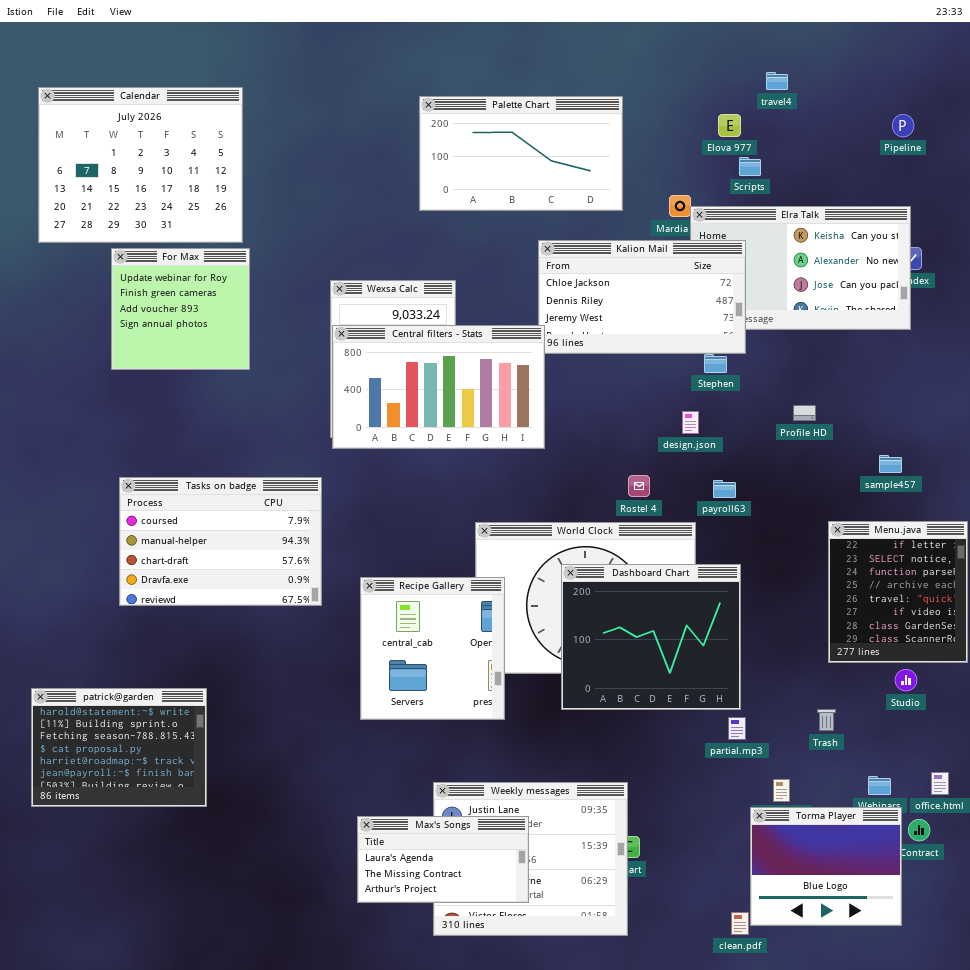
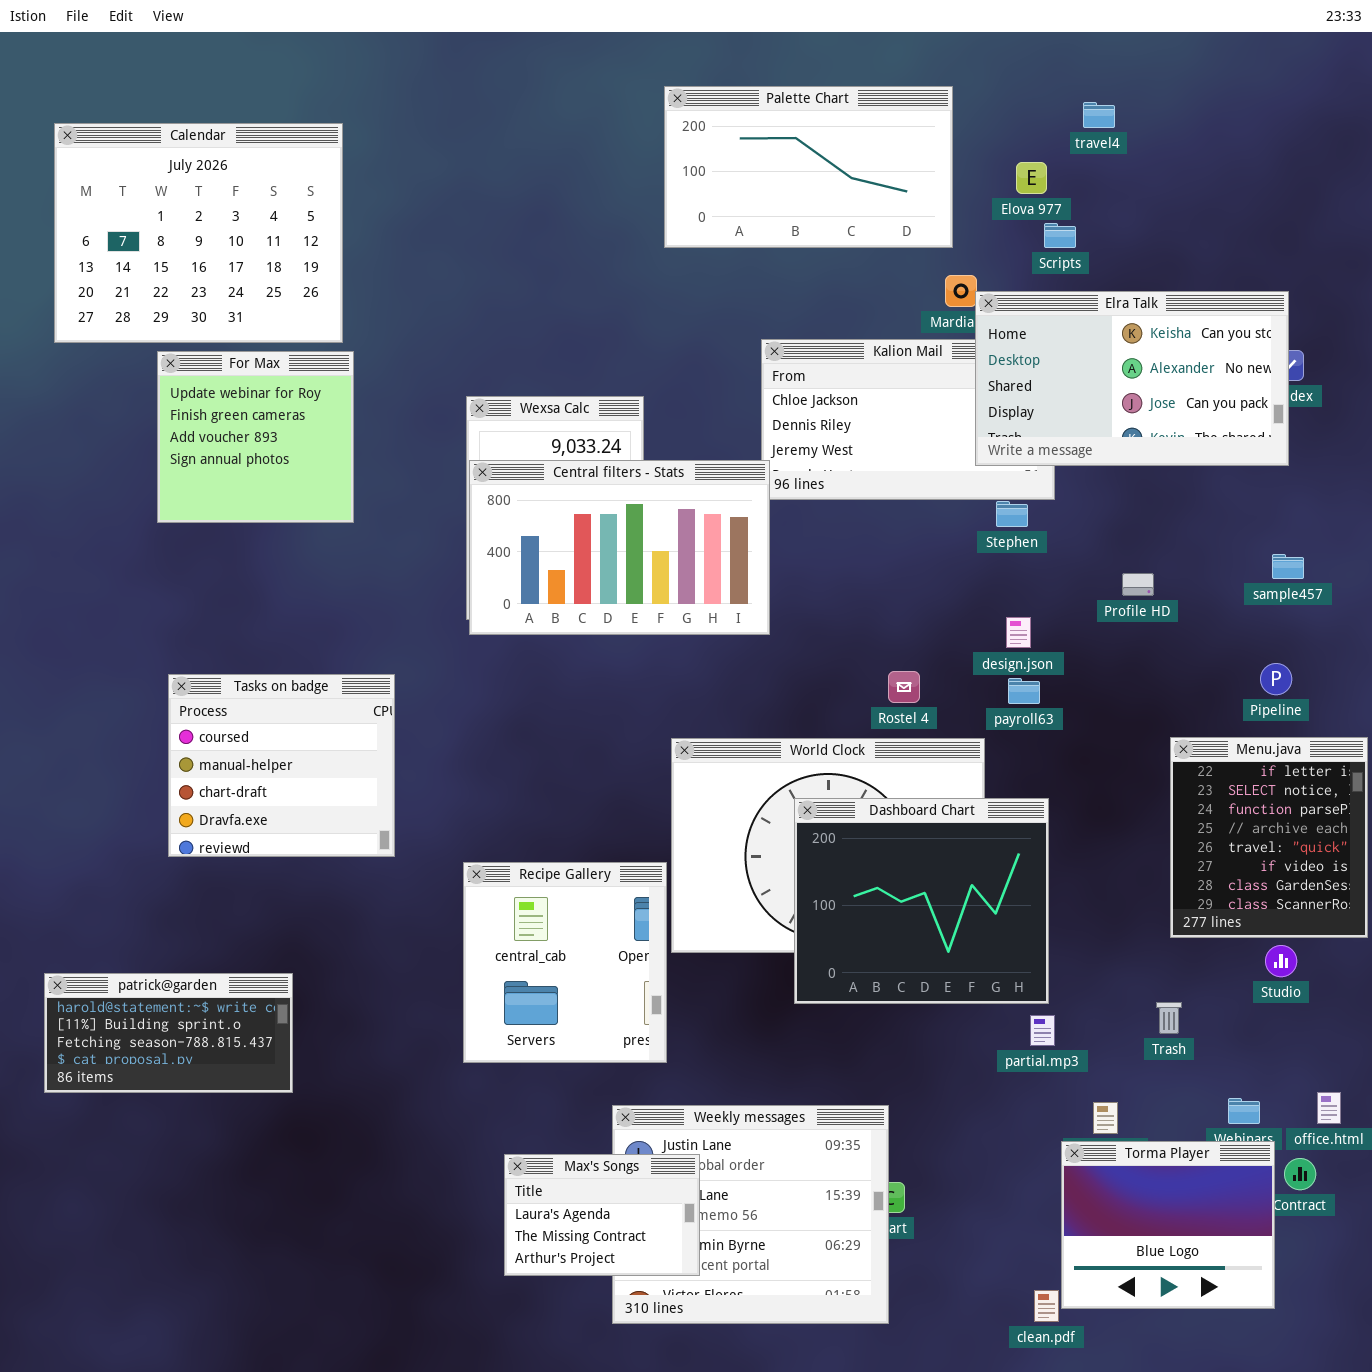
Palette Chart: [419,96,623,211] -> [664,86,953,248], moved
Pipeline: [892,114,914,137] -> [1260,663,1292,695], moved
Elra Talk: [690,206,911,330] -> [975,291,1289,466], raised
design.json: [682,411,699,434] -> [1006,617,1031,648], moved
sample457: [879,455,902,473] -> [1272,554,1304,579], moved
Tasks on badge: [119,477,322,606] -> [168,674,395,857], resized
Recipe Gallery: [360,577,505,720] -> [463,862,667,1063], moved
patrick@garden: [31,688,207,807] -> [44,973,293,1093], resized
Max's Songs: [357,816,529,903] -> [504,1154,700,1276], resized

